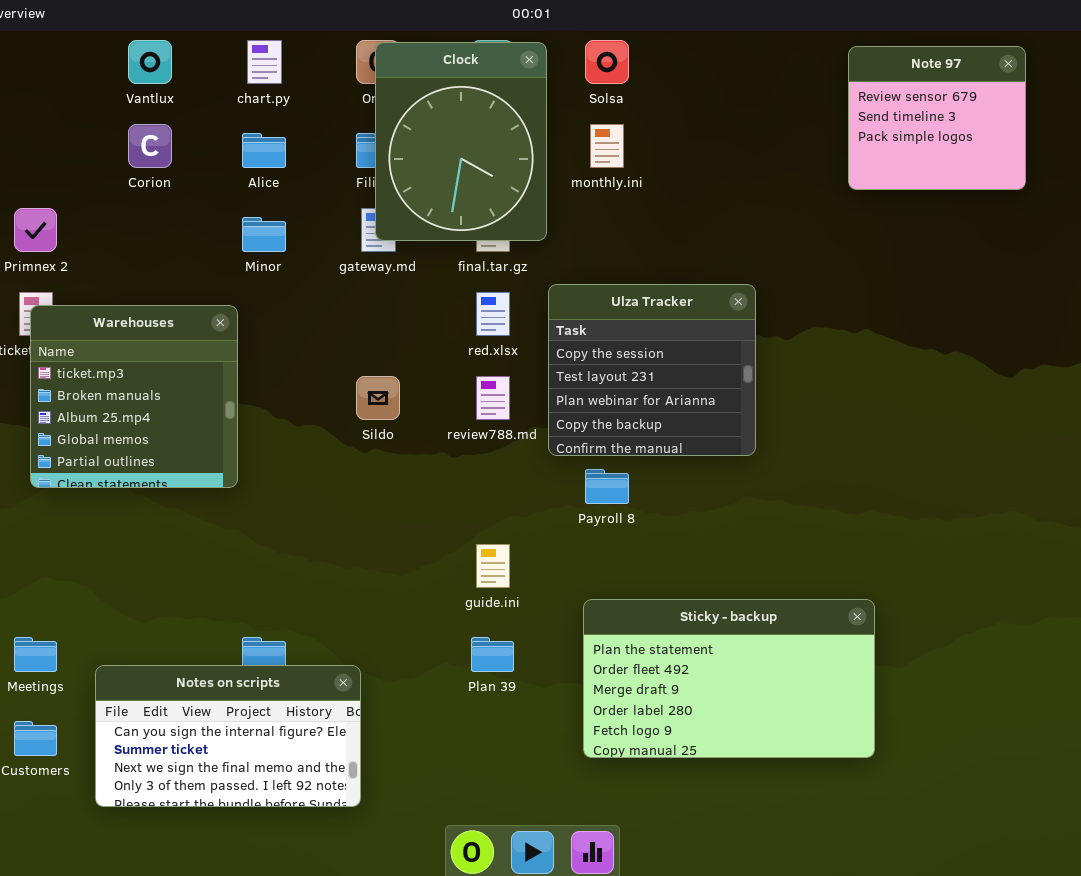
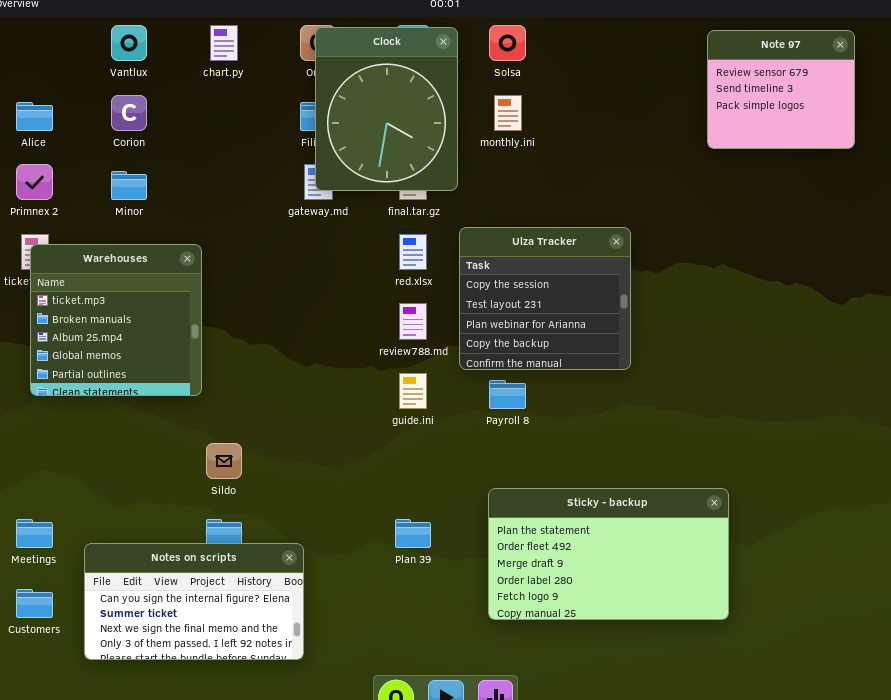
Alice: [242,133,286,168] -> [16,102,53,131], moved
Minor: [242,217,286,252] -> [111,171,147,200], moved
Sildo: [356,376,400,420] -> [206,443,242,479], moved
guide.ini: [476,544,510,588] -> [399,373,427,409], moved

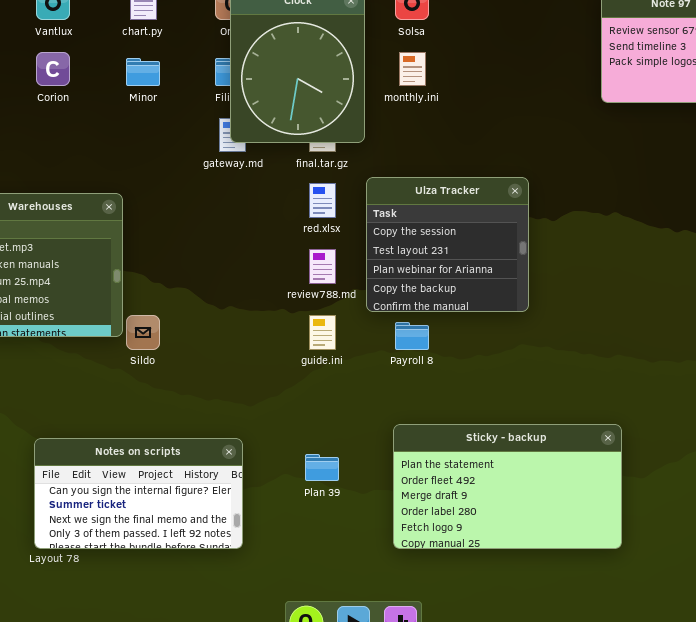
Minor: [111,171,147,200] -> [126,58,160,86], moved
Sildo: [206,443,242,479] -> [126,315,160,350], moved
Notes on scripts: [84,543,304,660] -> [34,438,243,549], moved

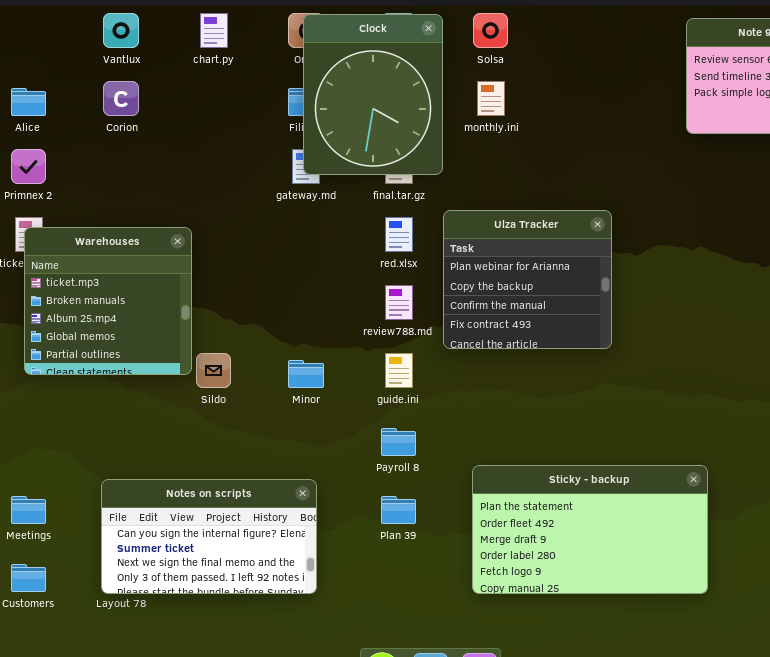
Minor: [126,58,160,86] -> [288,360,324,388], moved
Ulza Tracker: [366,177,529,312] -> [443,210,612,349], scrolled down 2 rows
Payroll 8: [395,322,429,350] -> [381,428,416,456], moved

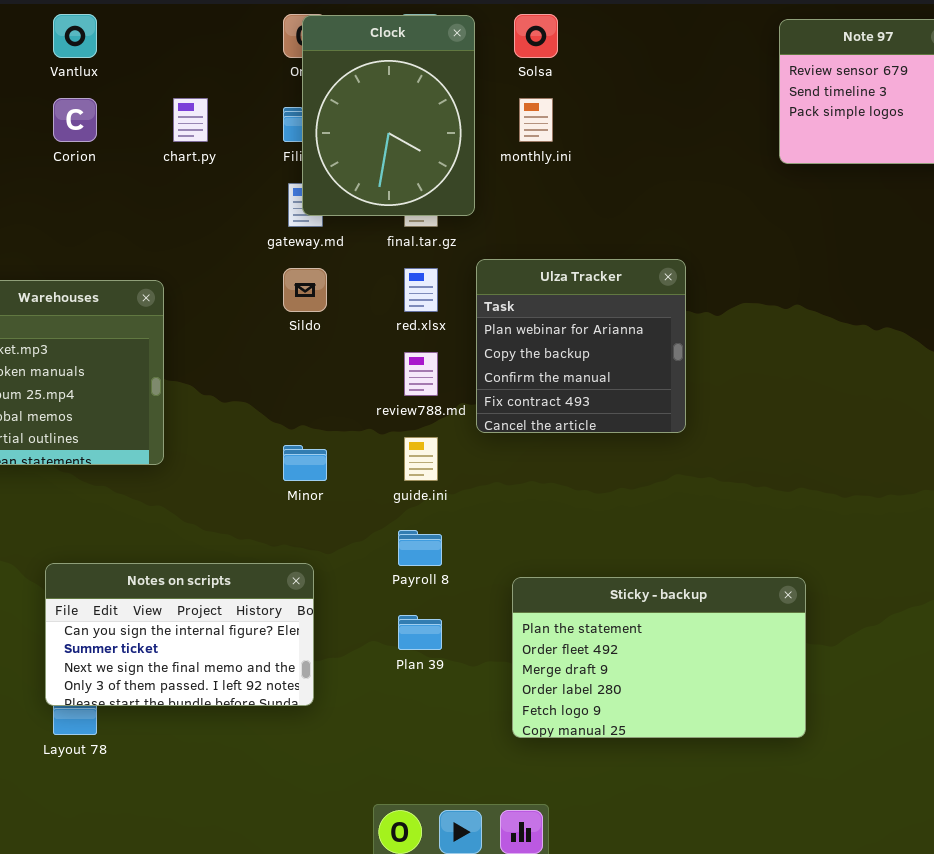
chart.py: [200,13,228,48] -> [173,98,208,142], moved
Sildo: [196,353,231,388] -> [283,268,327,312], moved
Notes on scripts: [101,479,317,594] -> [45,563,314,706], moved

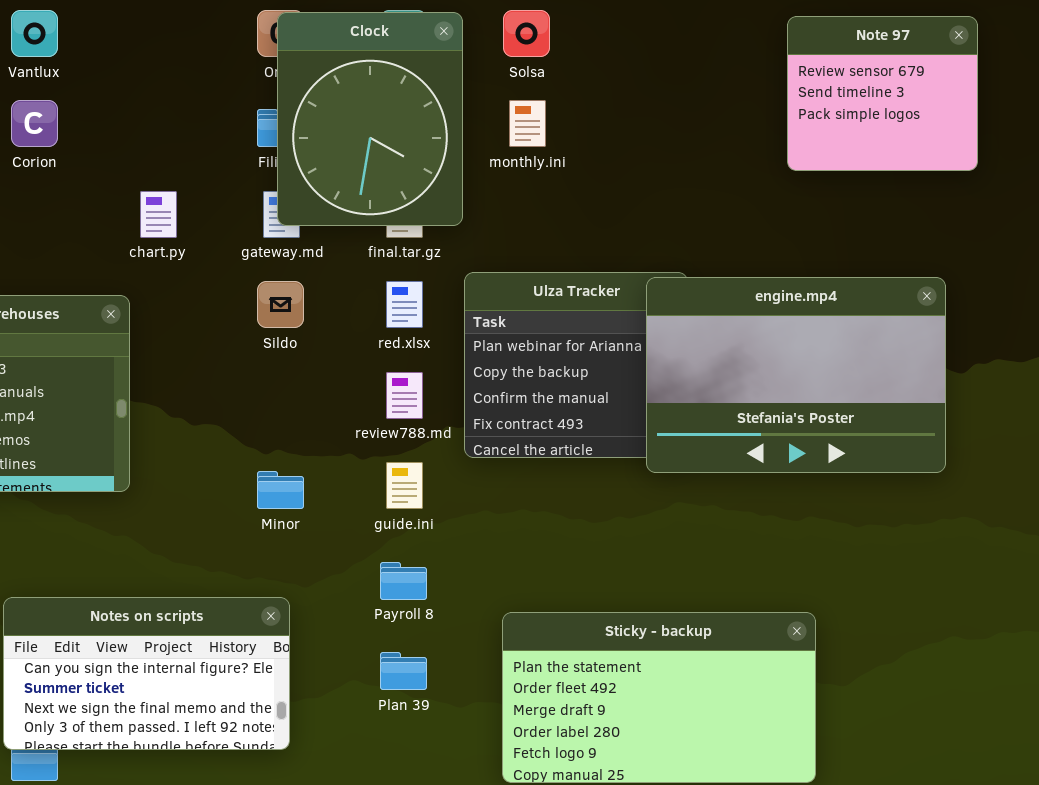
chart.py: [173,98,208,142] -> [140,191,177,238], moved
engine.mp4: none -> [646,277,946,473], opened

